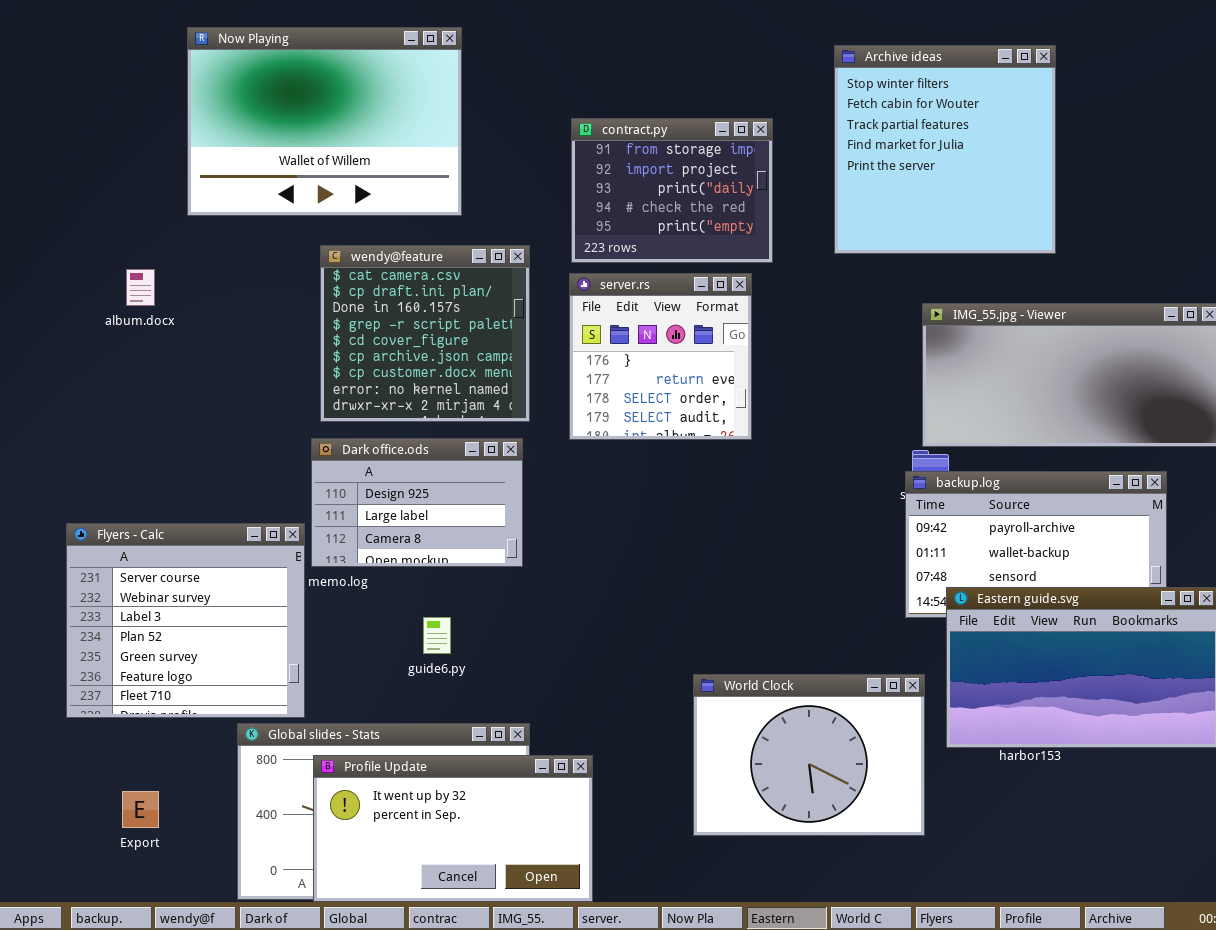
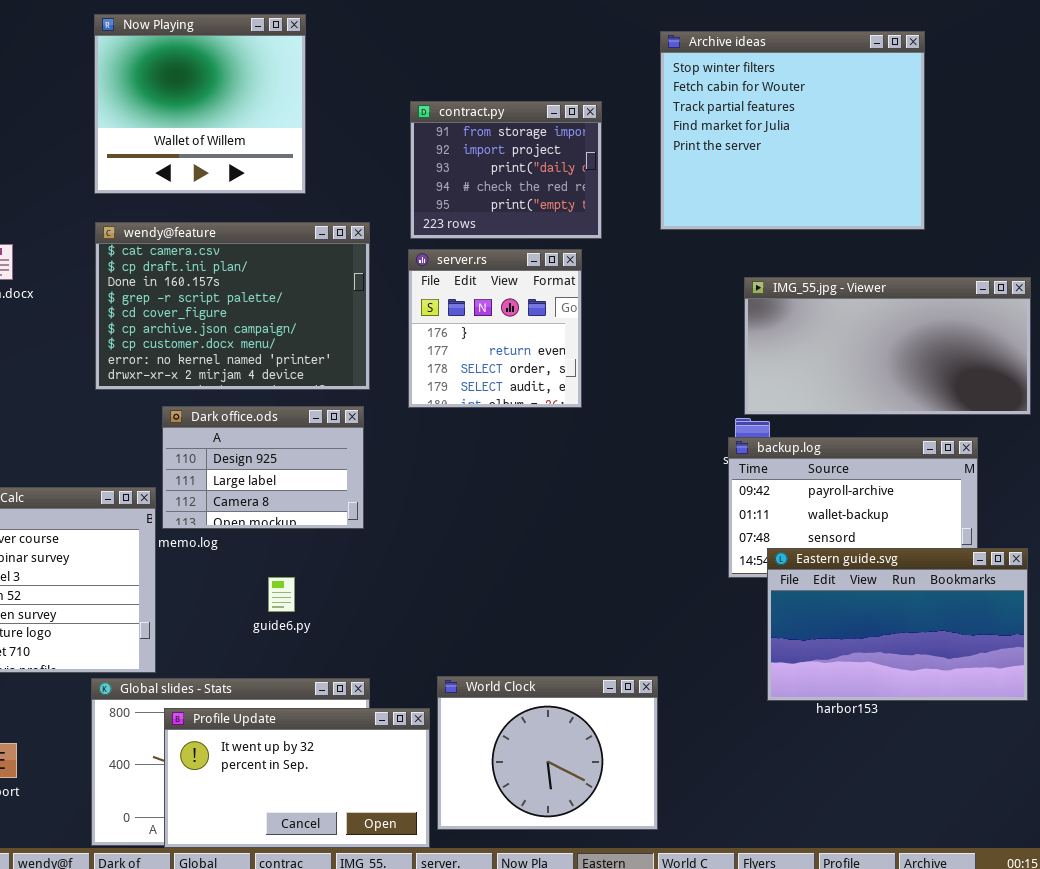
Now Playing: [187,27,462,216] -> [94,14,306,194], resized
Archive ideas: [834,45,1056,254] -> [660,31,925,230], resized
wendy@feature: [320,245,530,422] -> [95,222,370,390], resized
World Clock: [693,674,925,836] -> [437,676,658,830], moved

